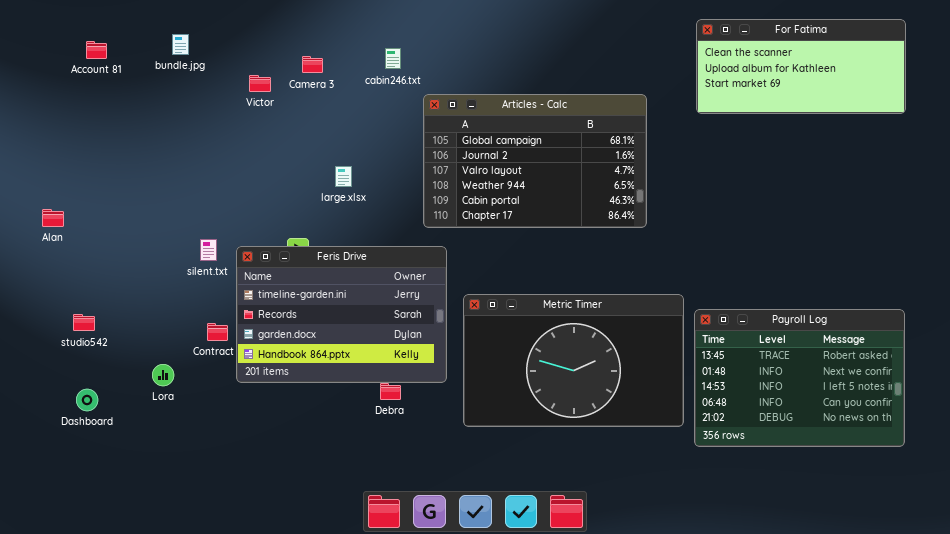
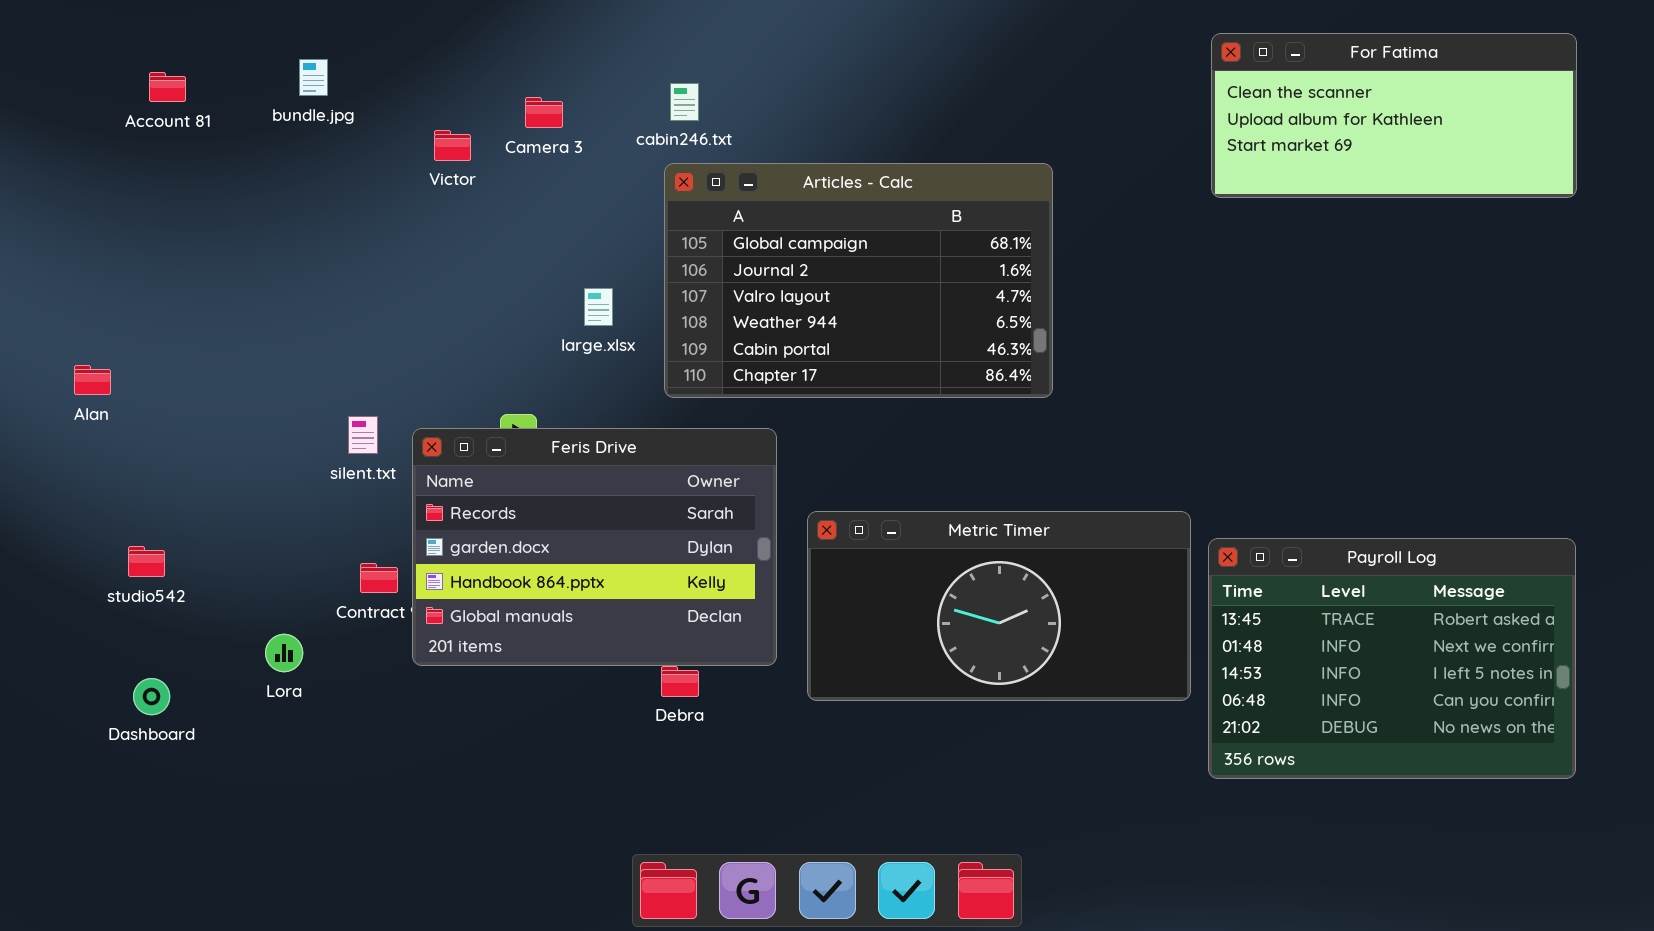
Articles - Calc: [423,94,647,228] -> [664,163,1053,398], moved
Feris Drive: [236,246,447,383] -> [412,428,777,666], scrolled down 1 row
Metric Timer: [463,294,684,427] -> [807,511,1191,701], resized

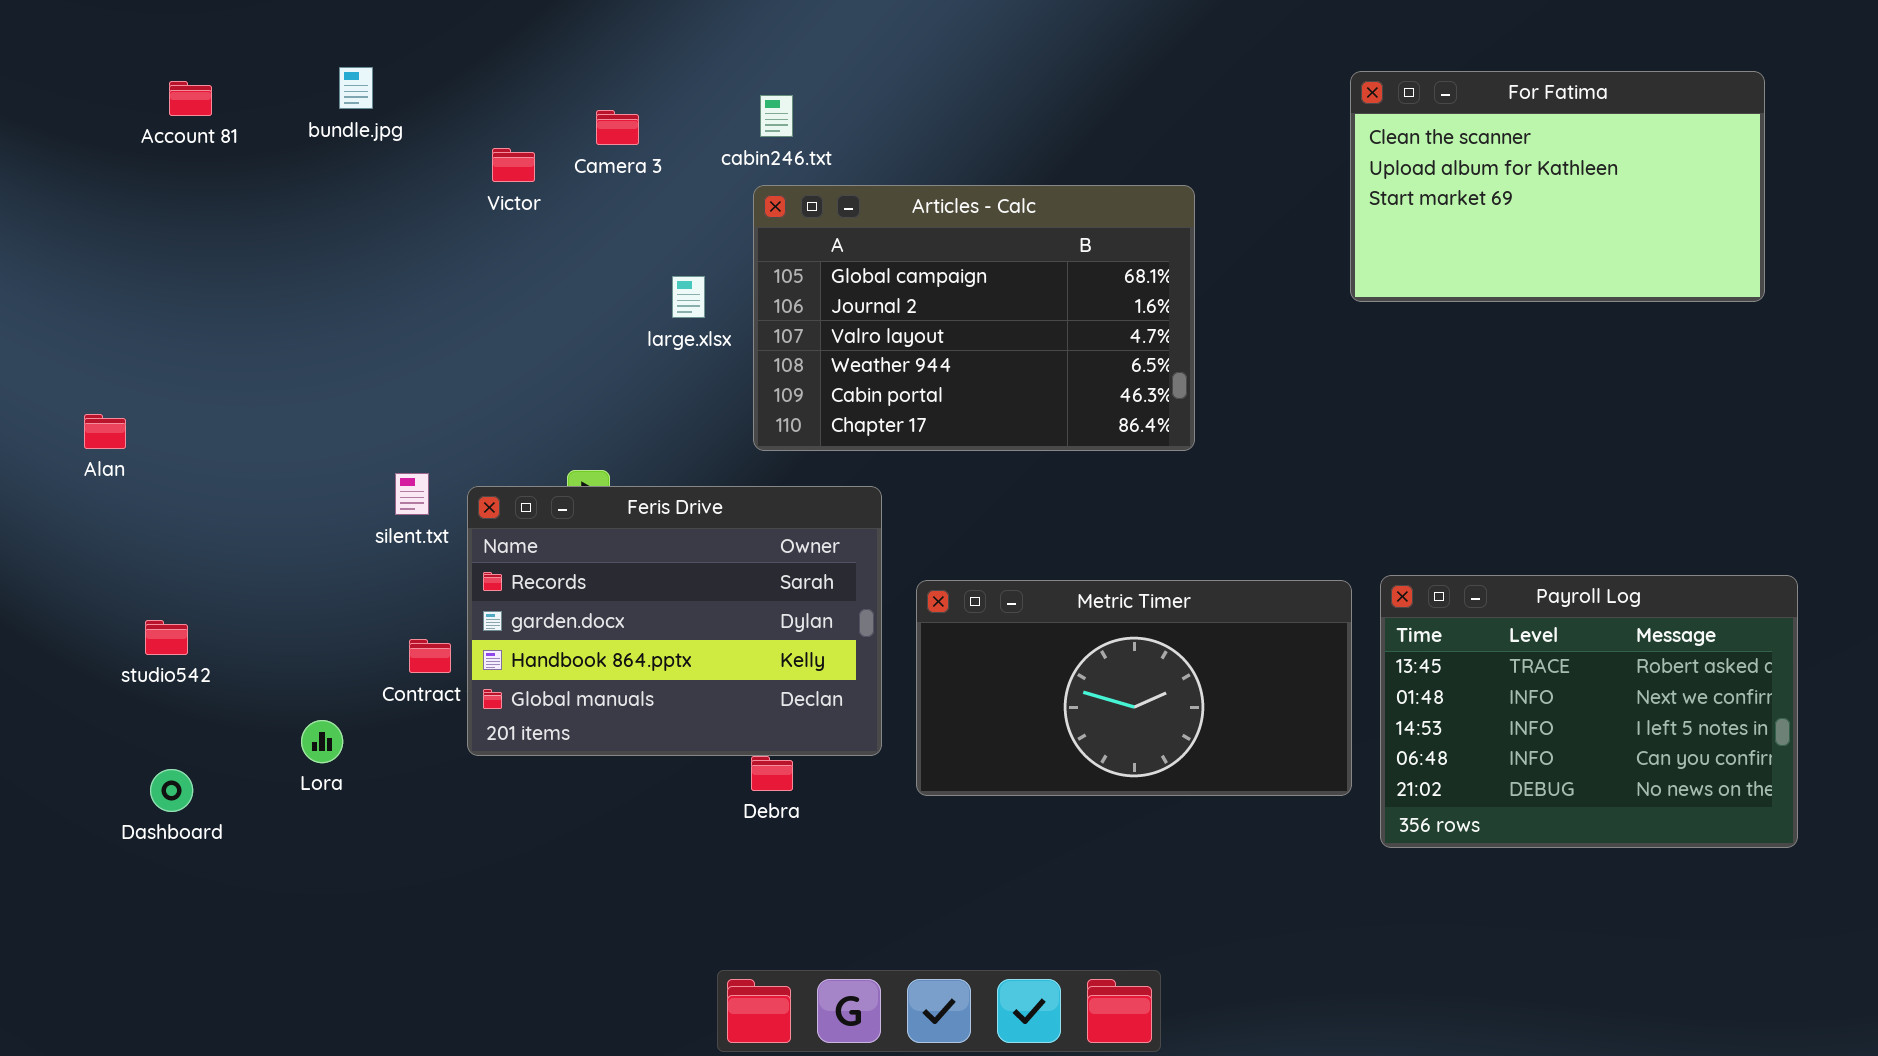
For Fatima: [1211,33,1577,198] -> [1350,71,1765,302], moved, resized
large.xlsx: [584,288,613,326] -> [672,276,705,318], moved
Payroll Log: [1208,538,1576,779] -> [1380,575,1798,848], moved

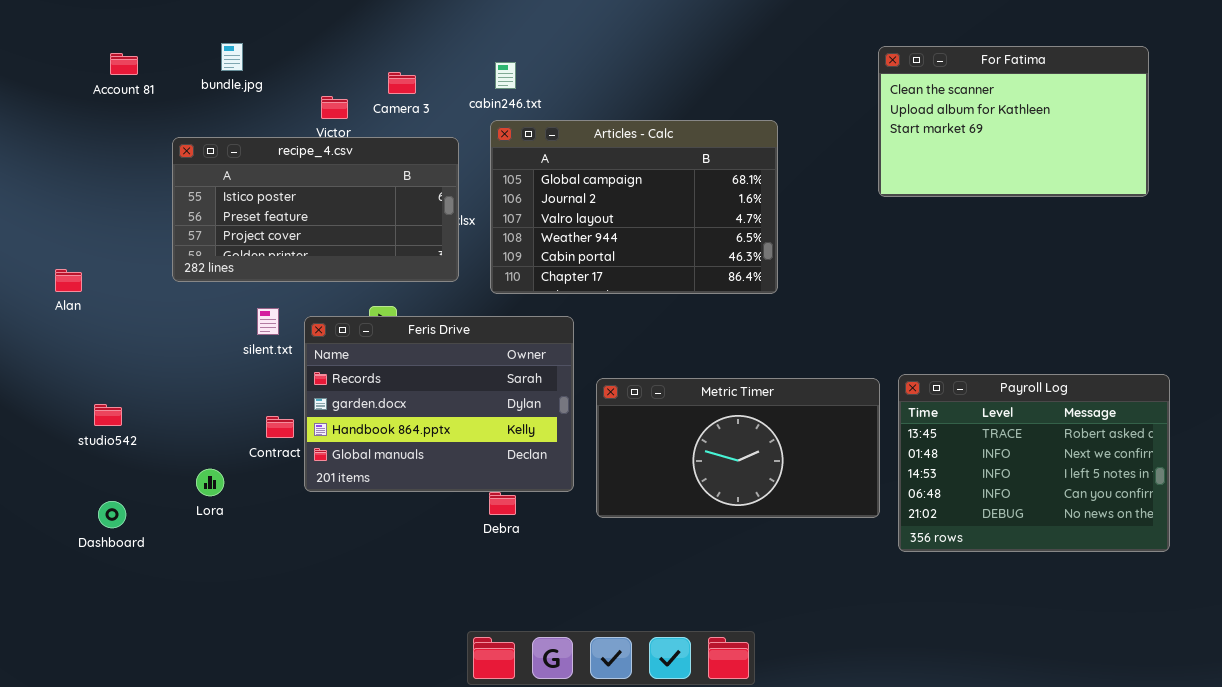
recipe_4.csv: none -> [172,137,459,282], opened

